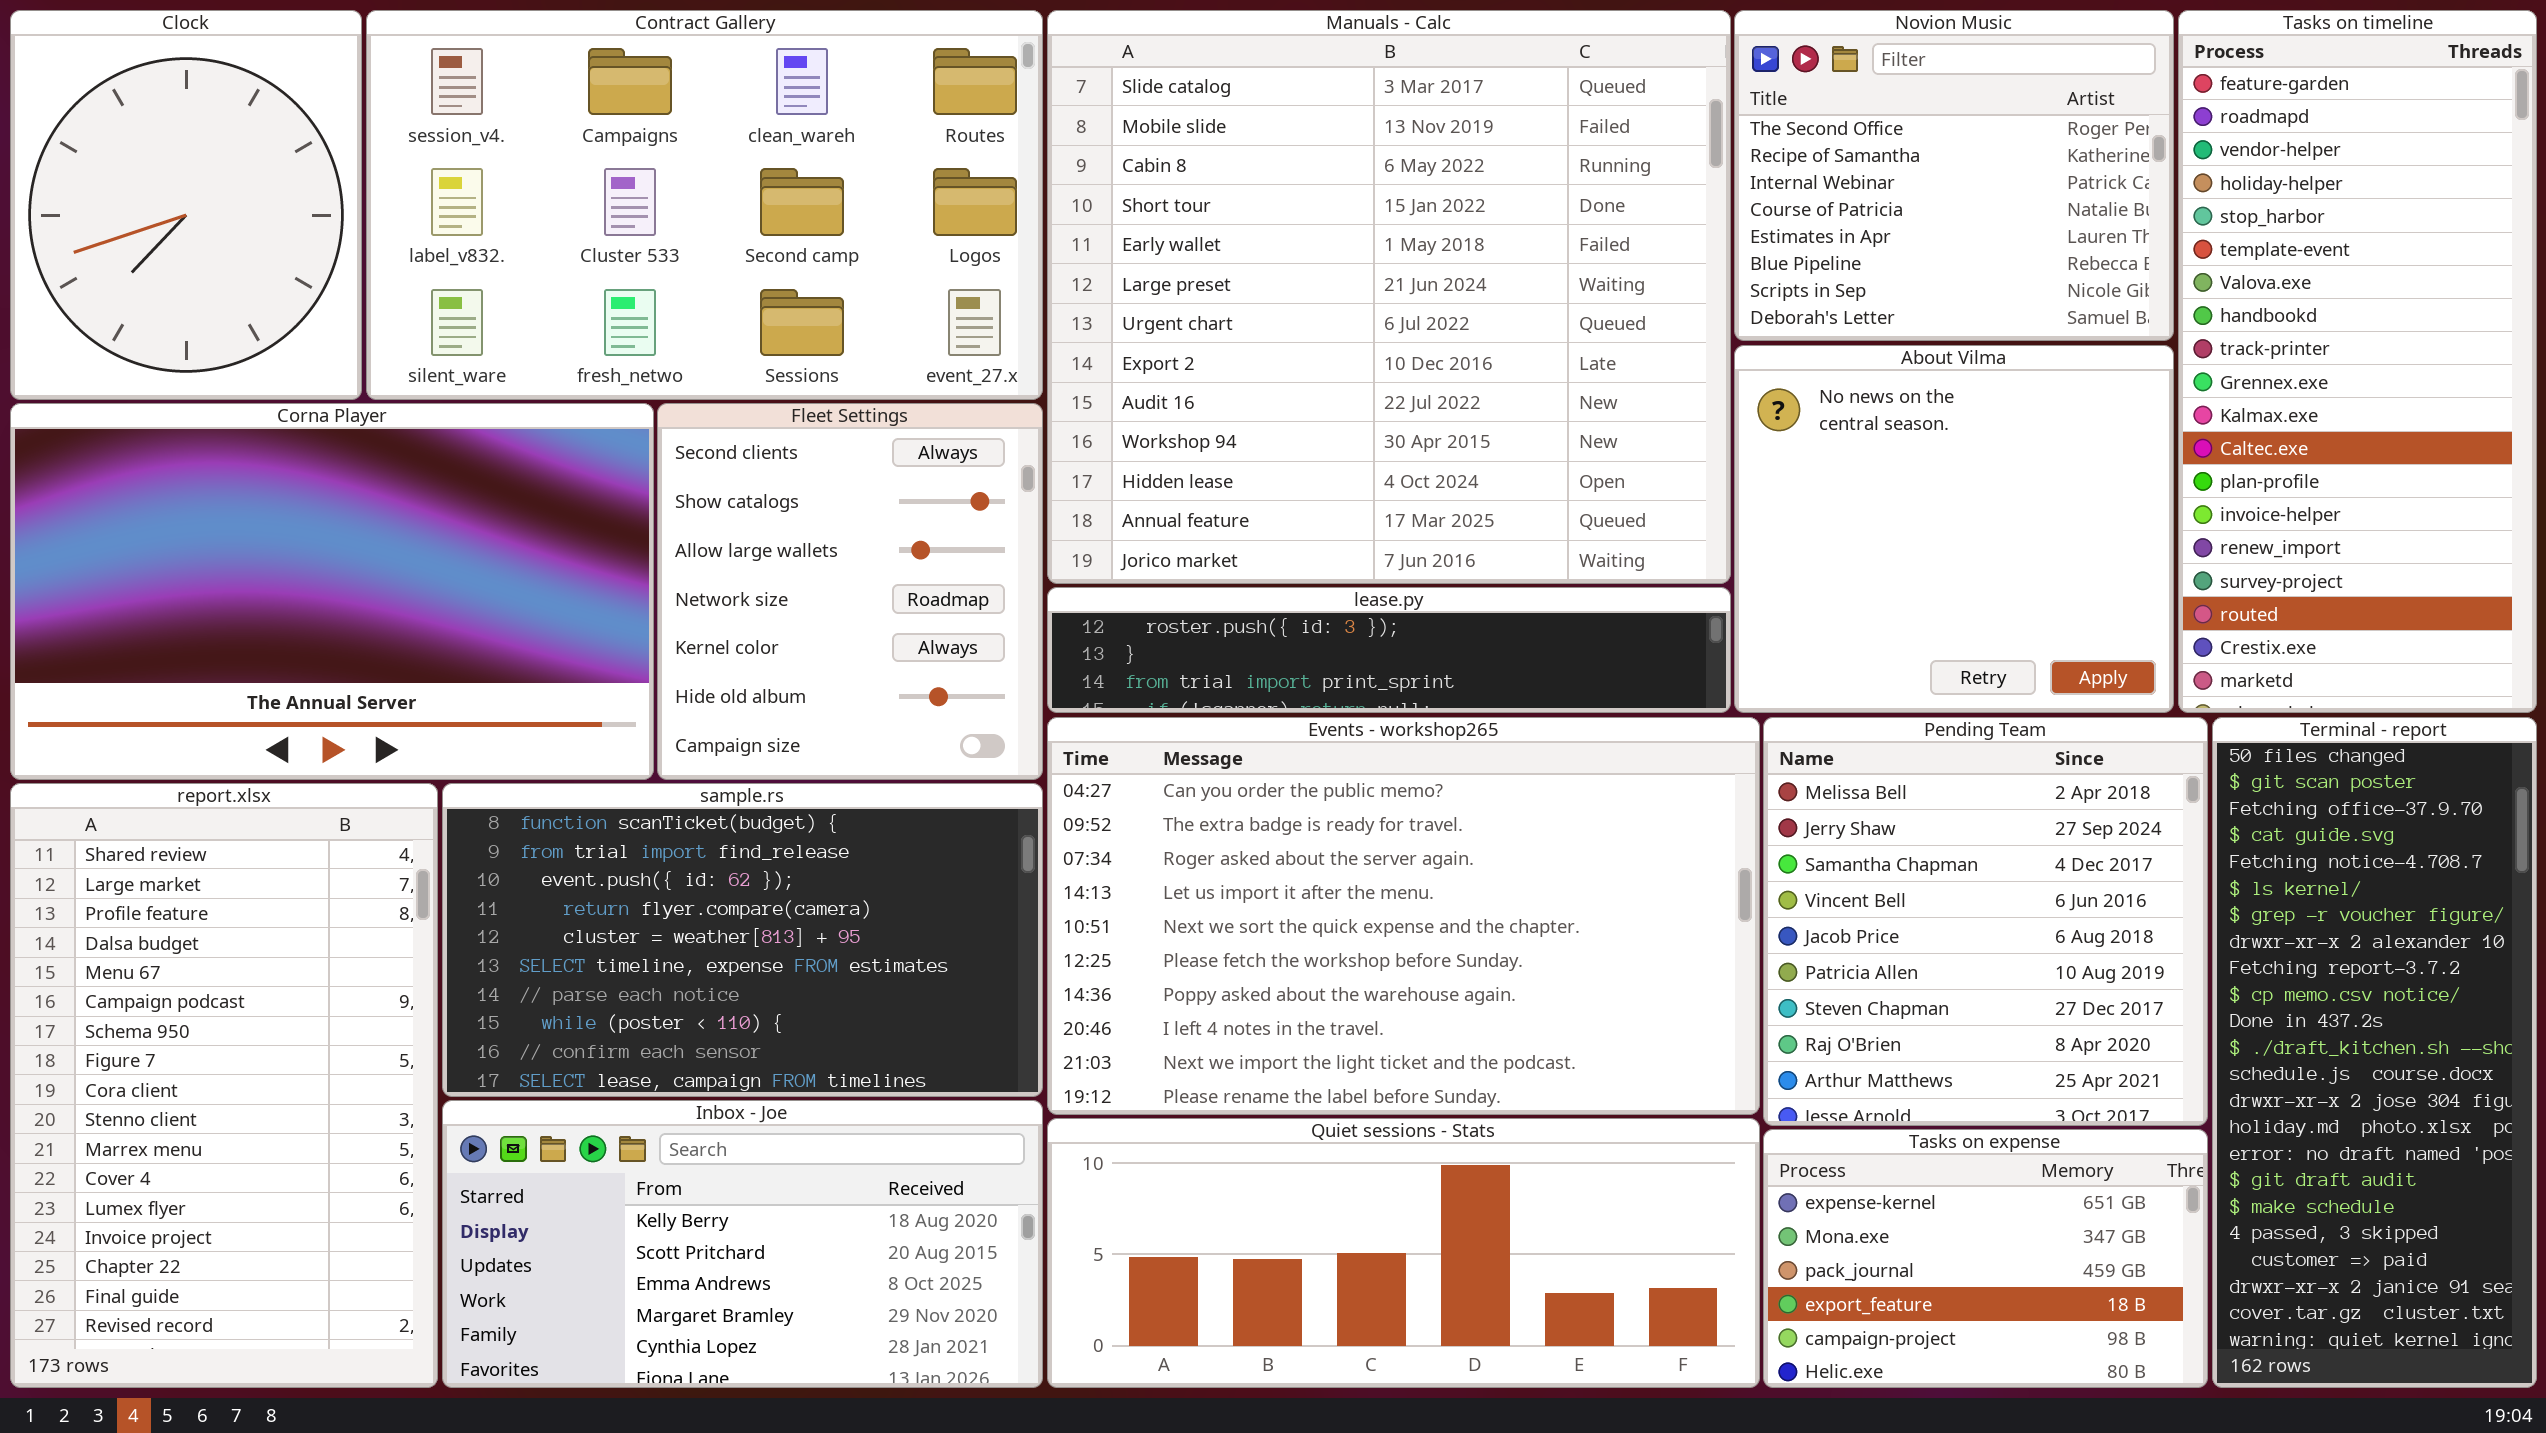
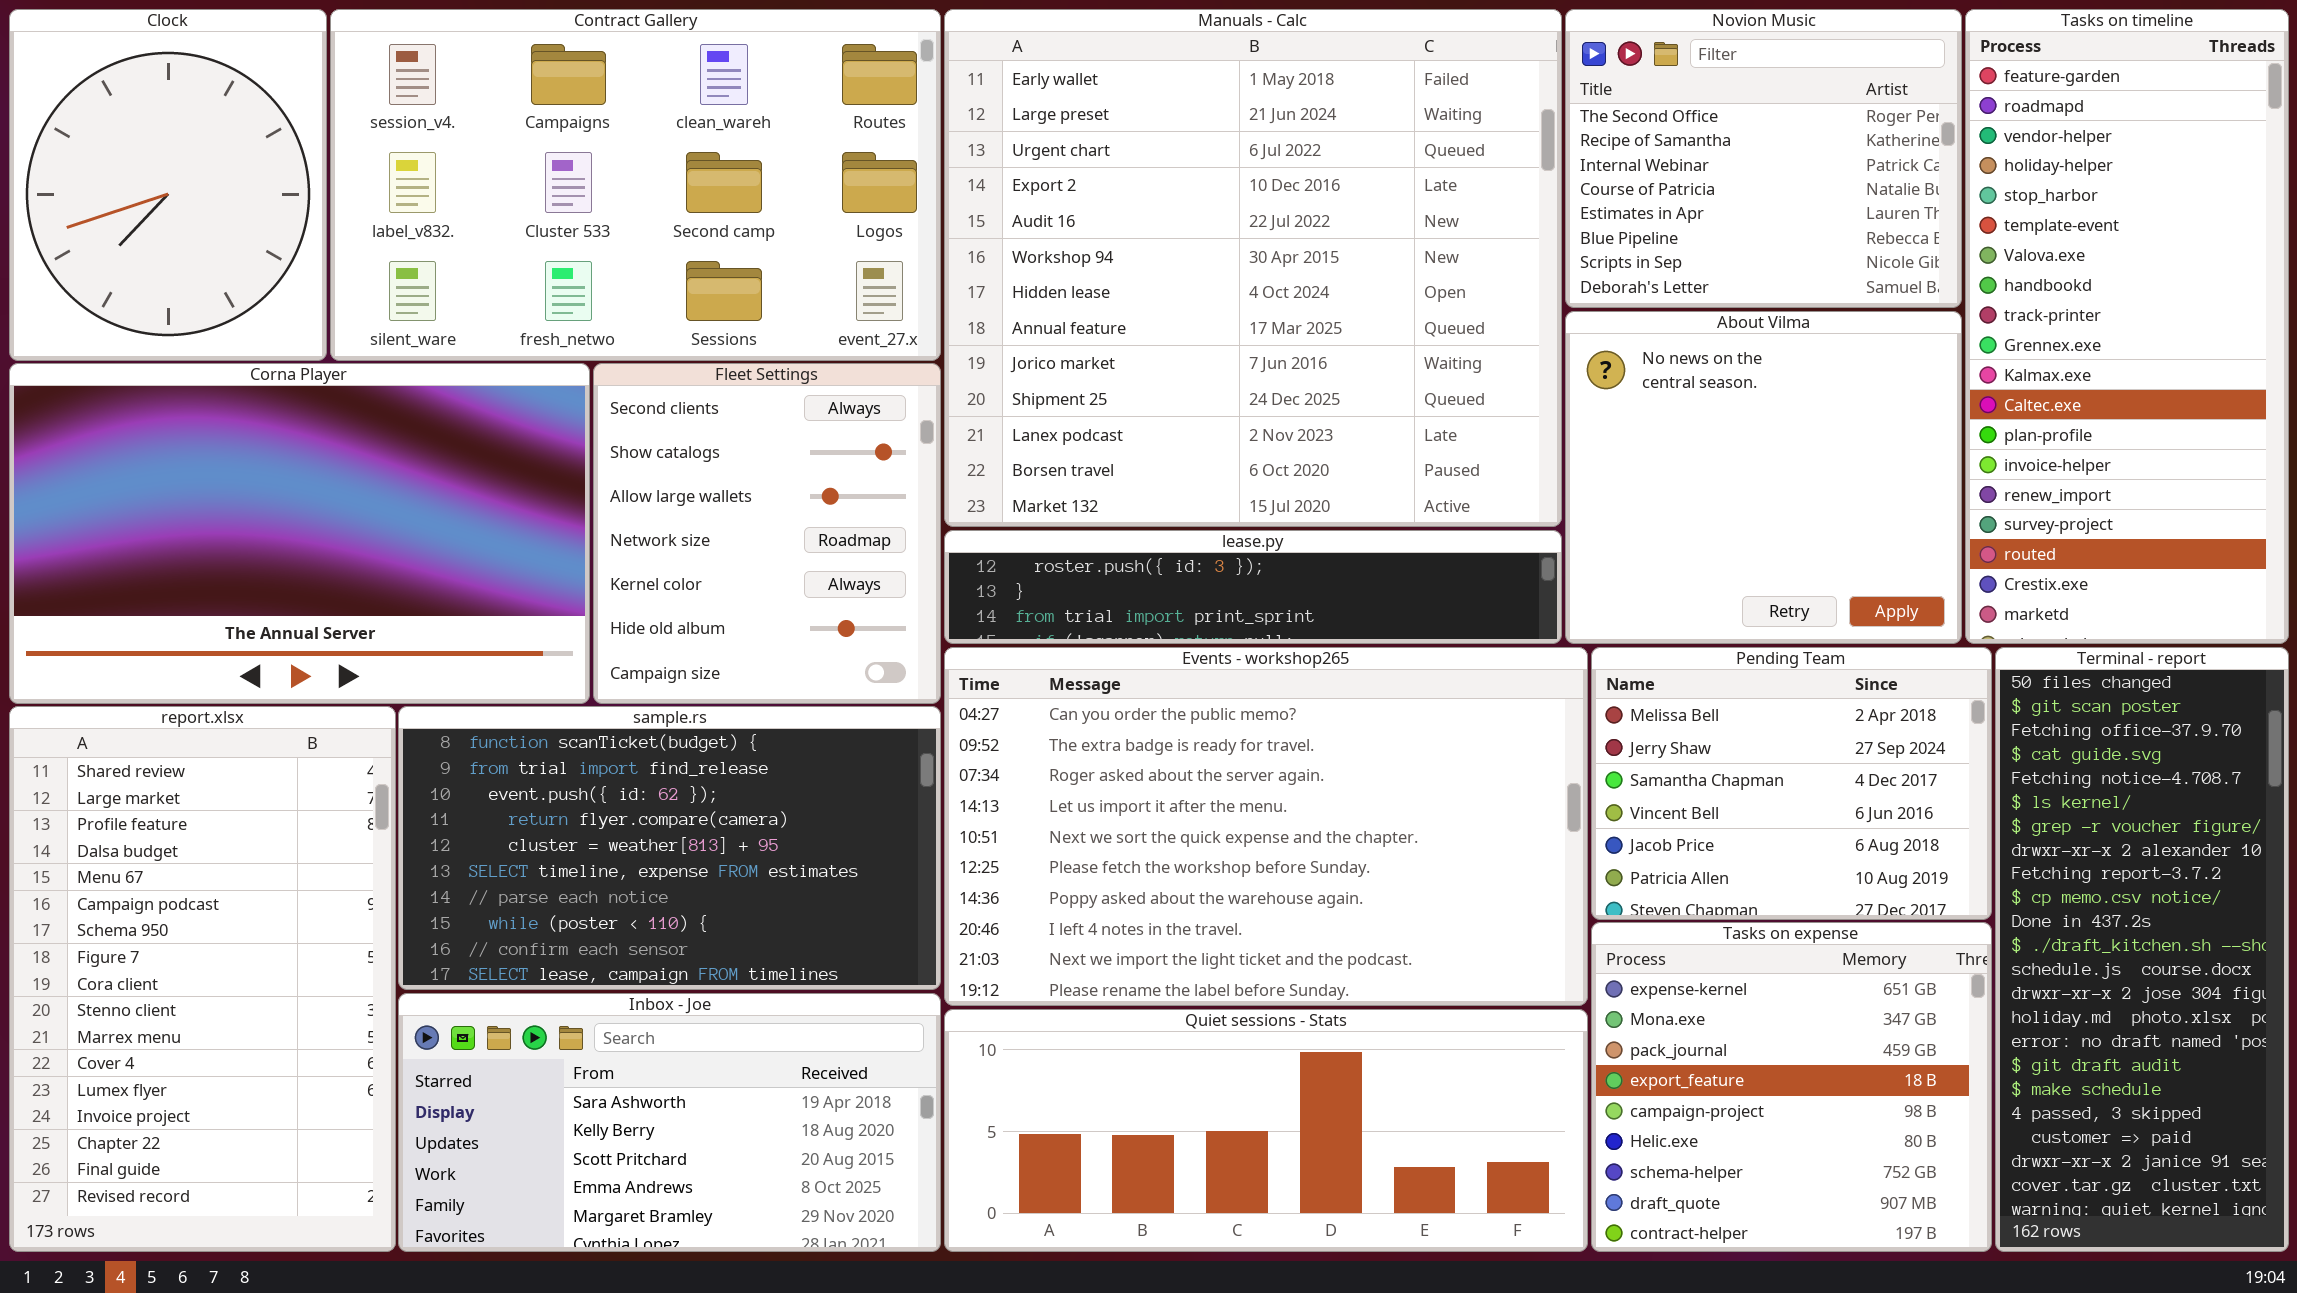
Manuals - Calc: [1047,10,1731,584] -> [944,9,1562,527], scrolled down 4 rows
Pending Team: [1763,717,2208,1126] -> [1591,647,1992,920], resized
Inbox - Joe: [442,1100,1043,1388] -> [398,993,941,1252], scrolled up 1 row
Tasks on expense: [1763,1129,2208,1388] -> [1591,922,1992,1252], resized

